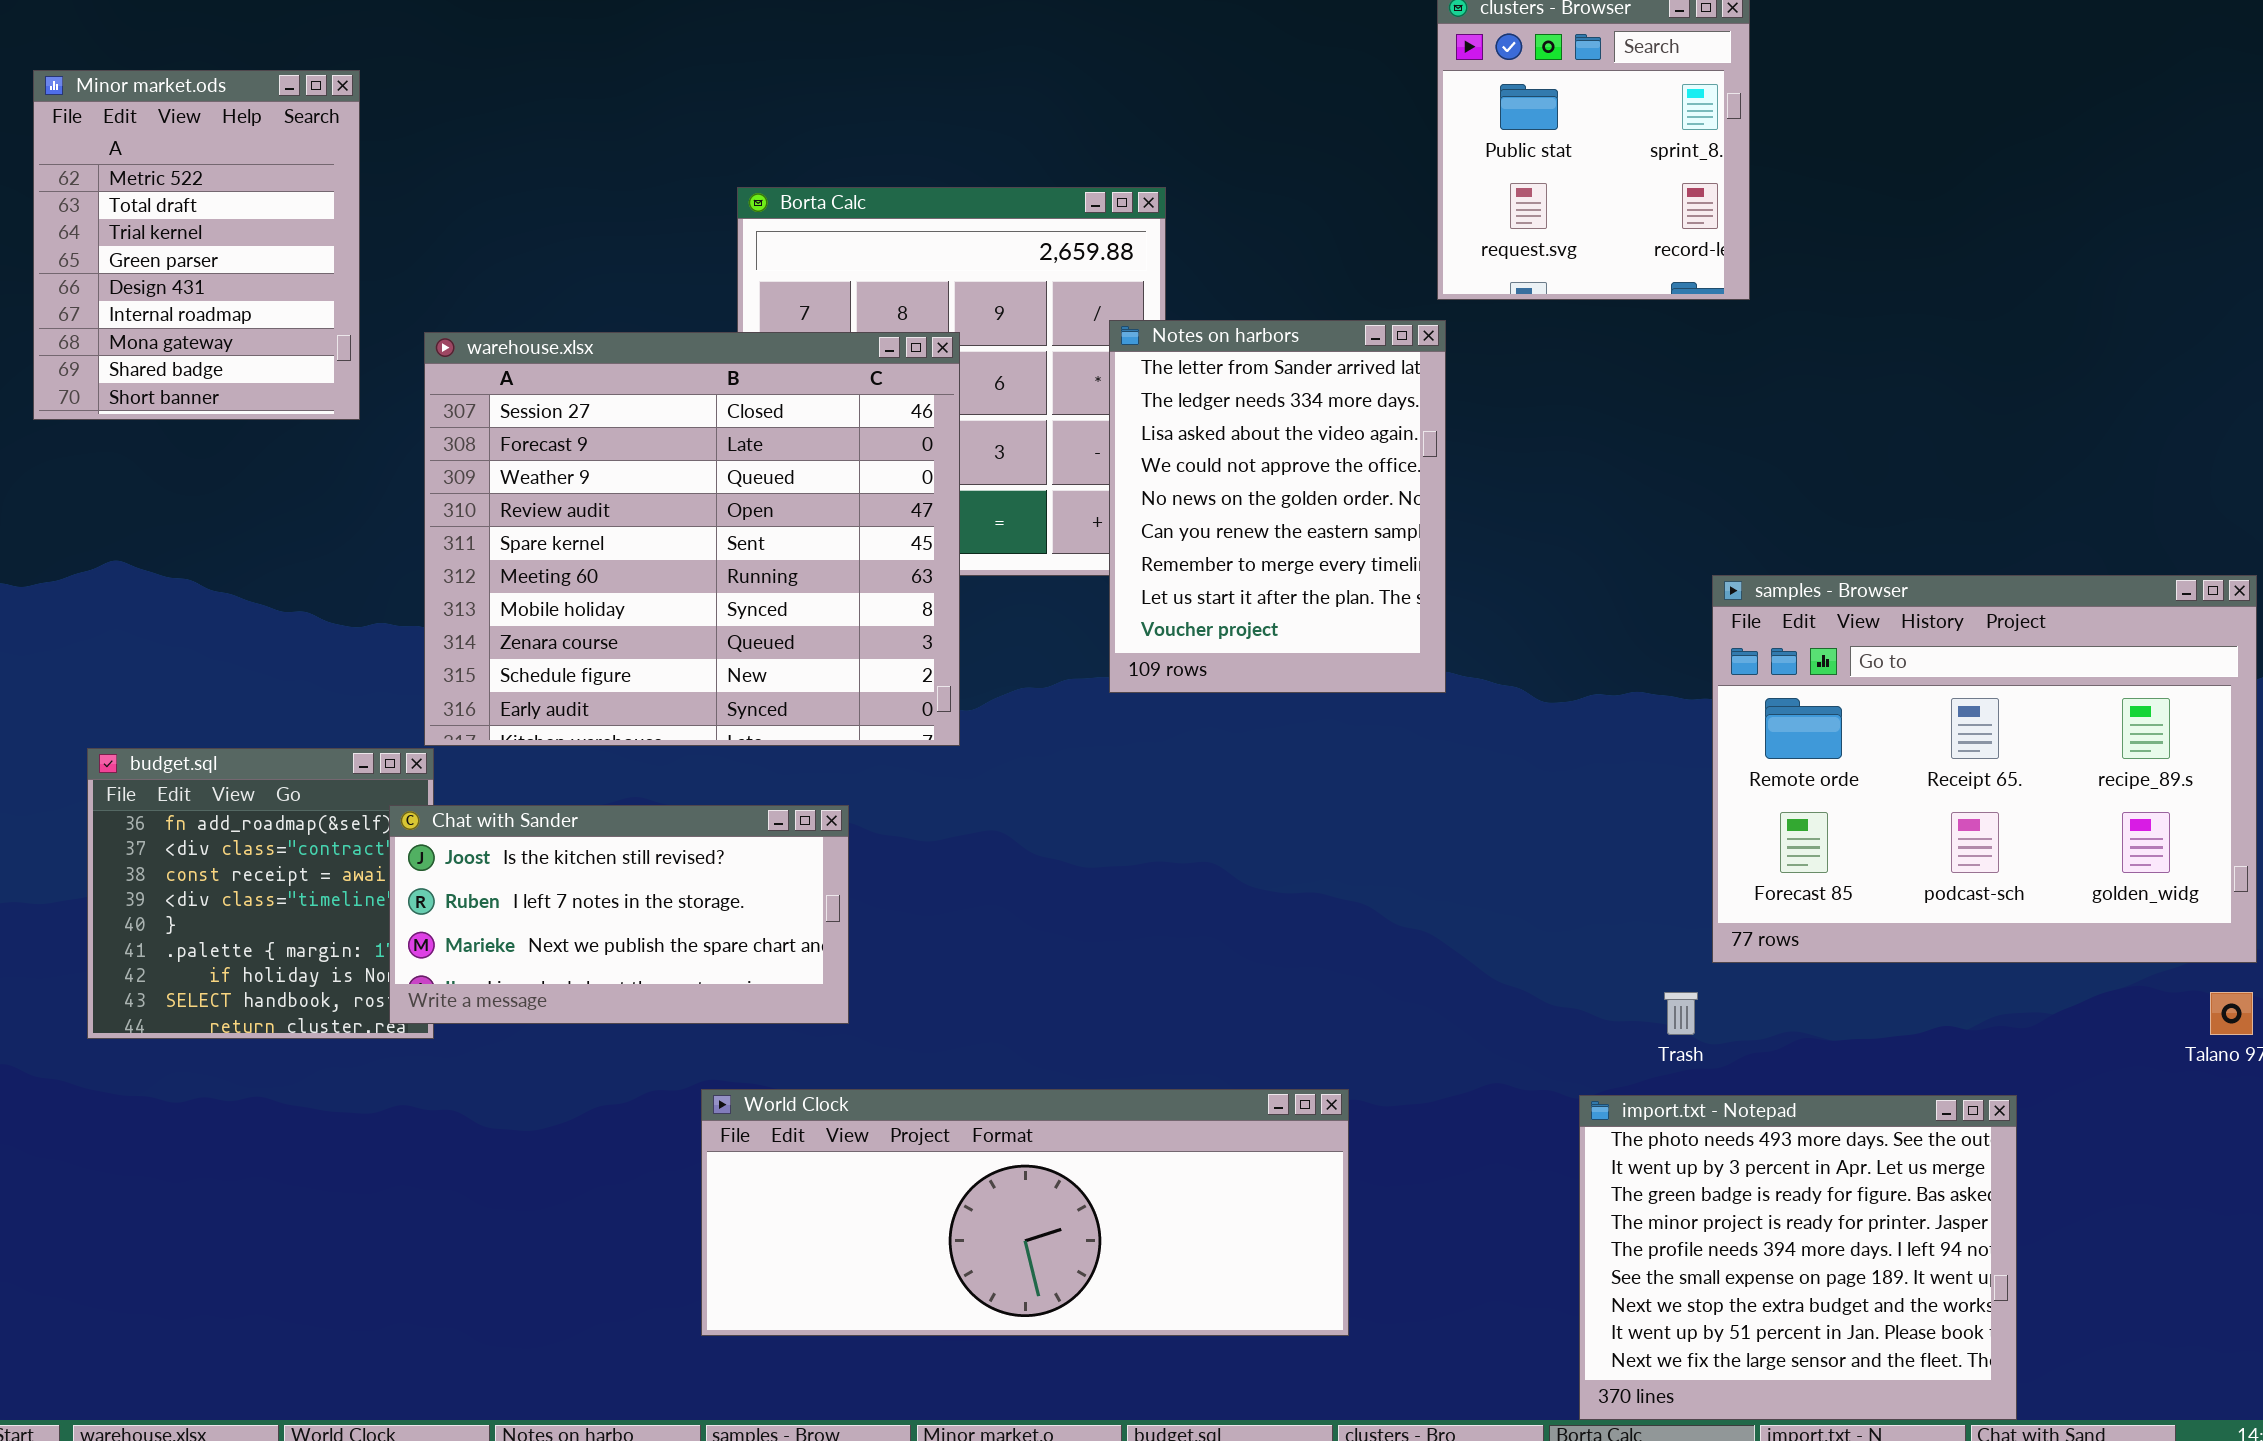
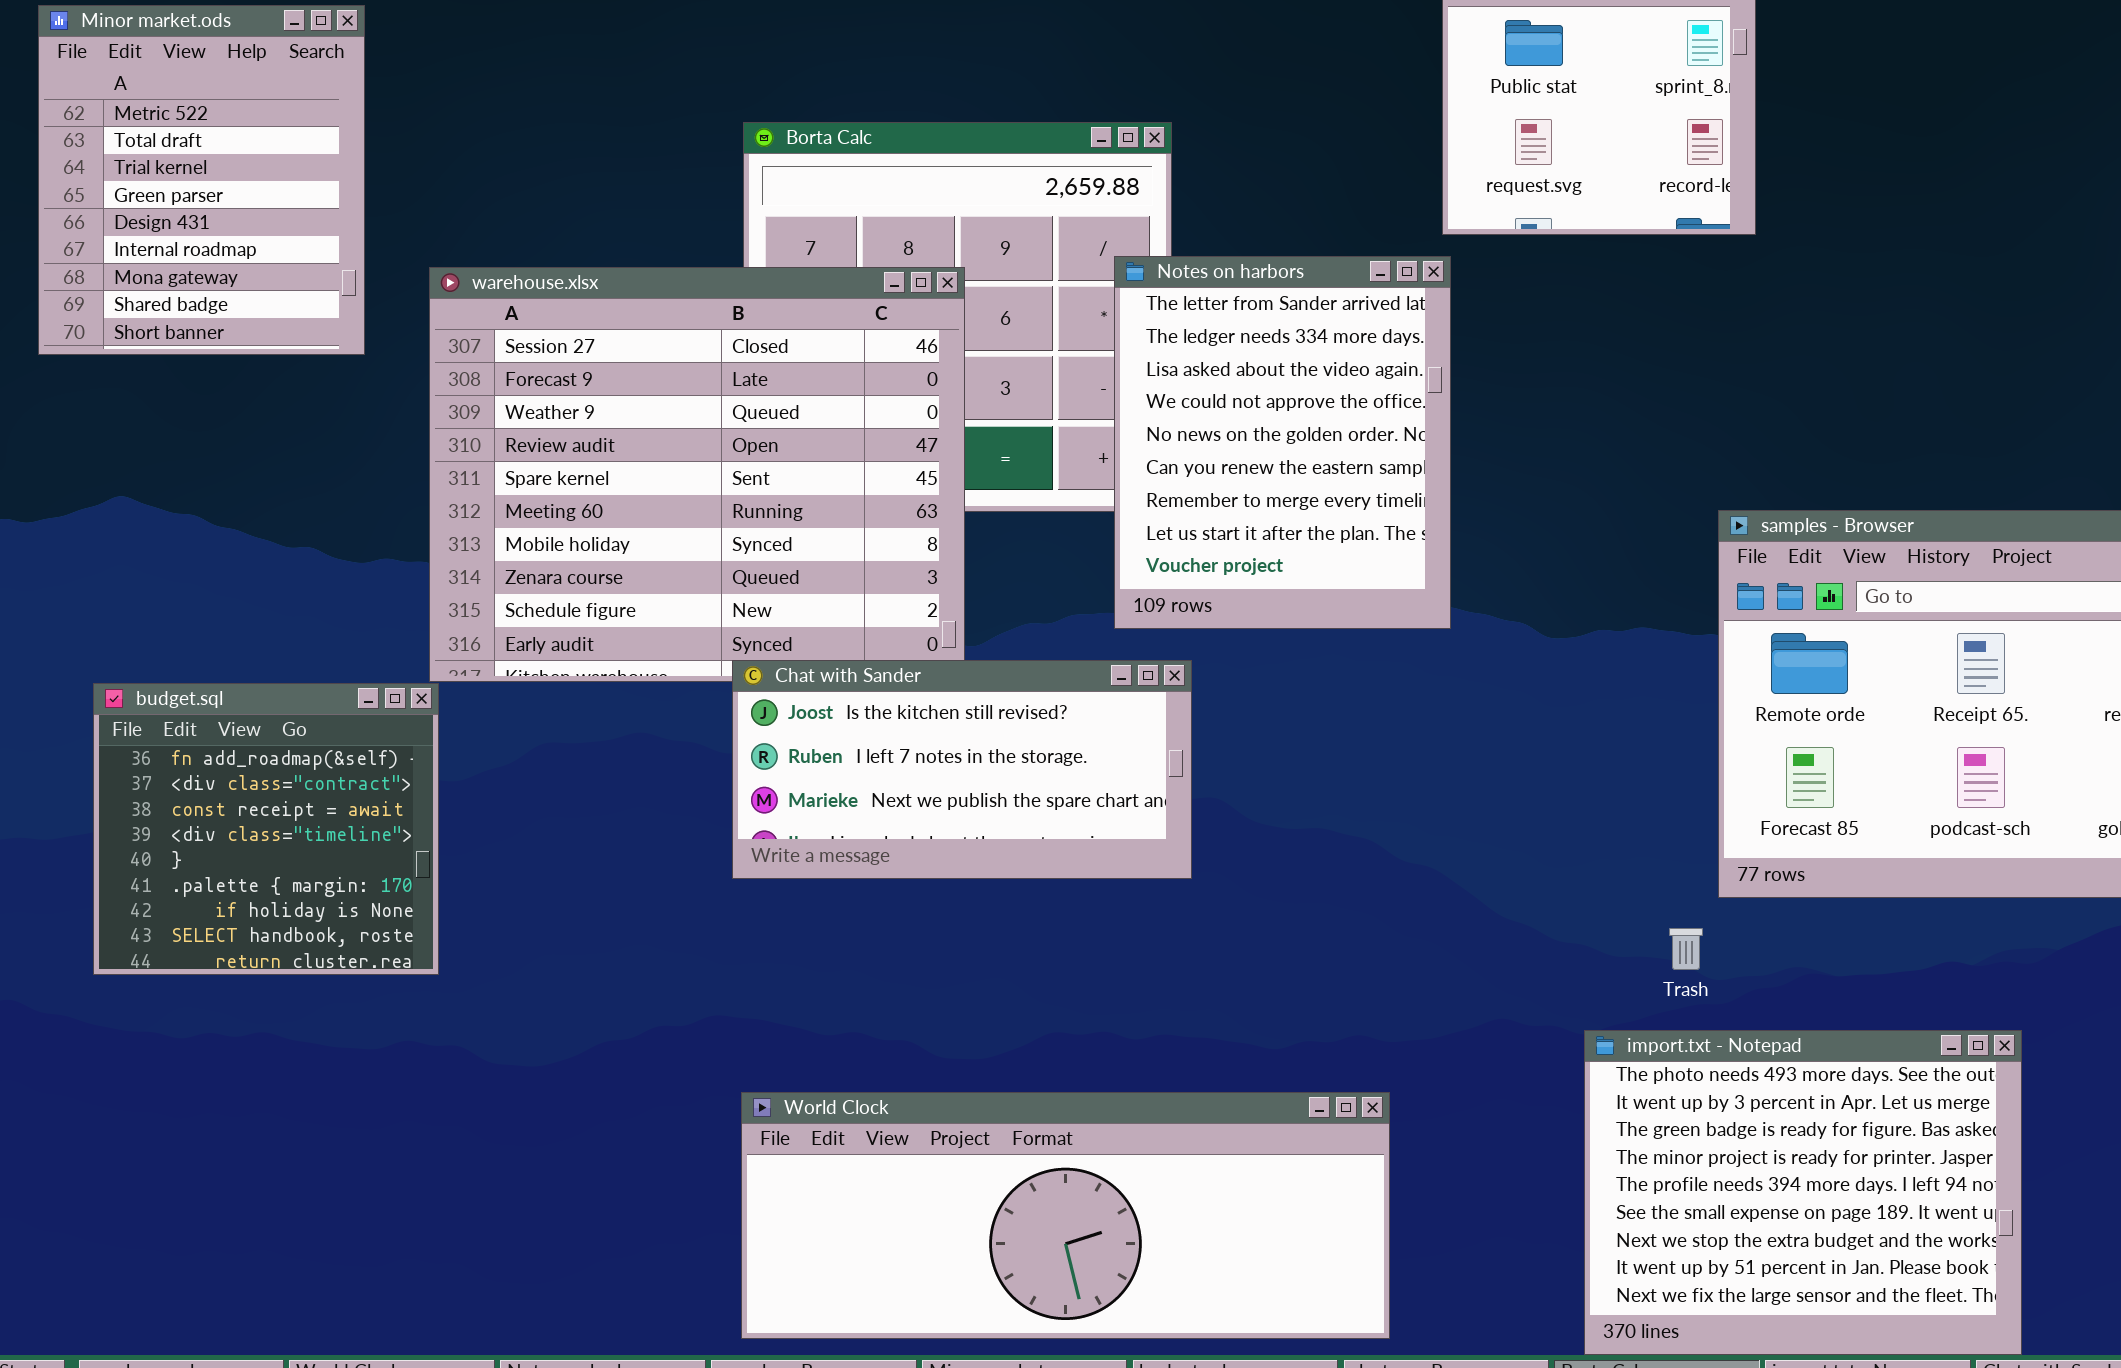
Chat with Sander: [389,805,849,1024] -> [732,660,1192,879], moved
World Clock: [701,1089,1349,1336] -> [741,1092,1390,1339], moved

